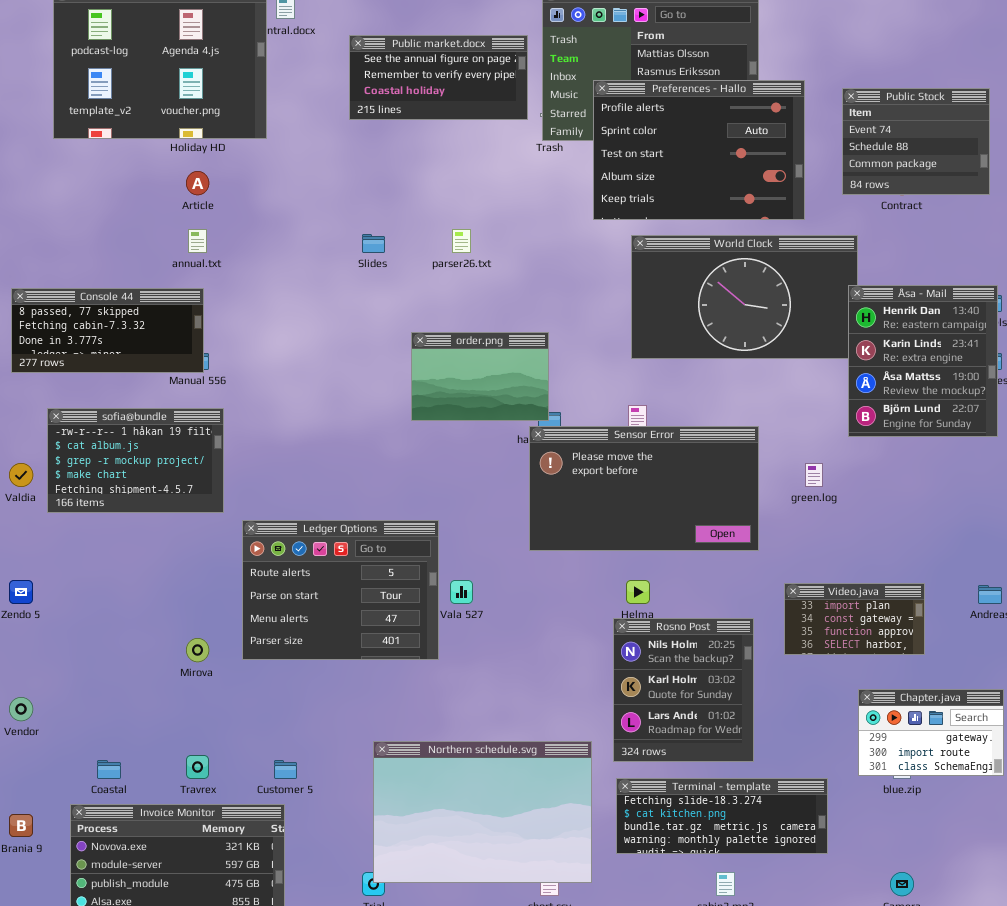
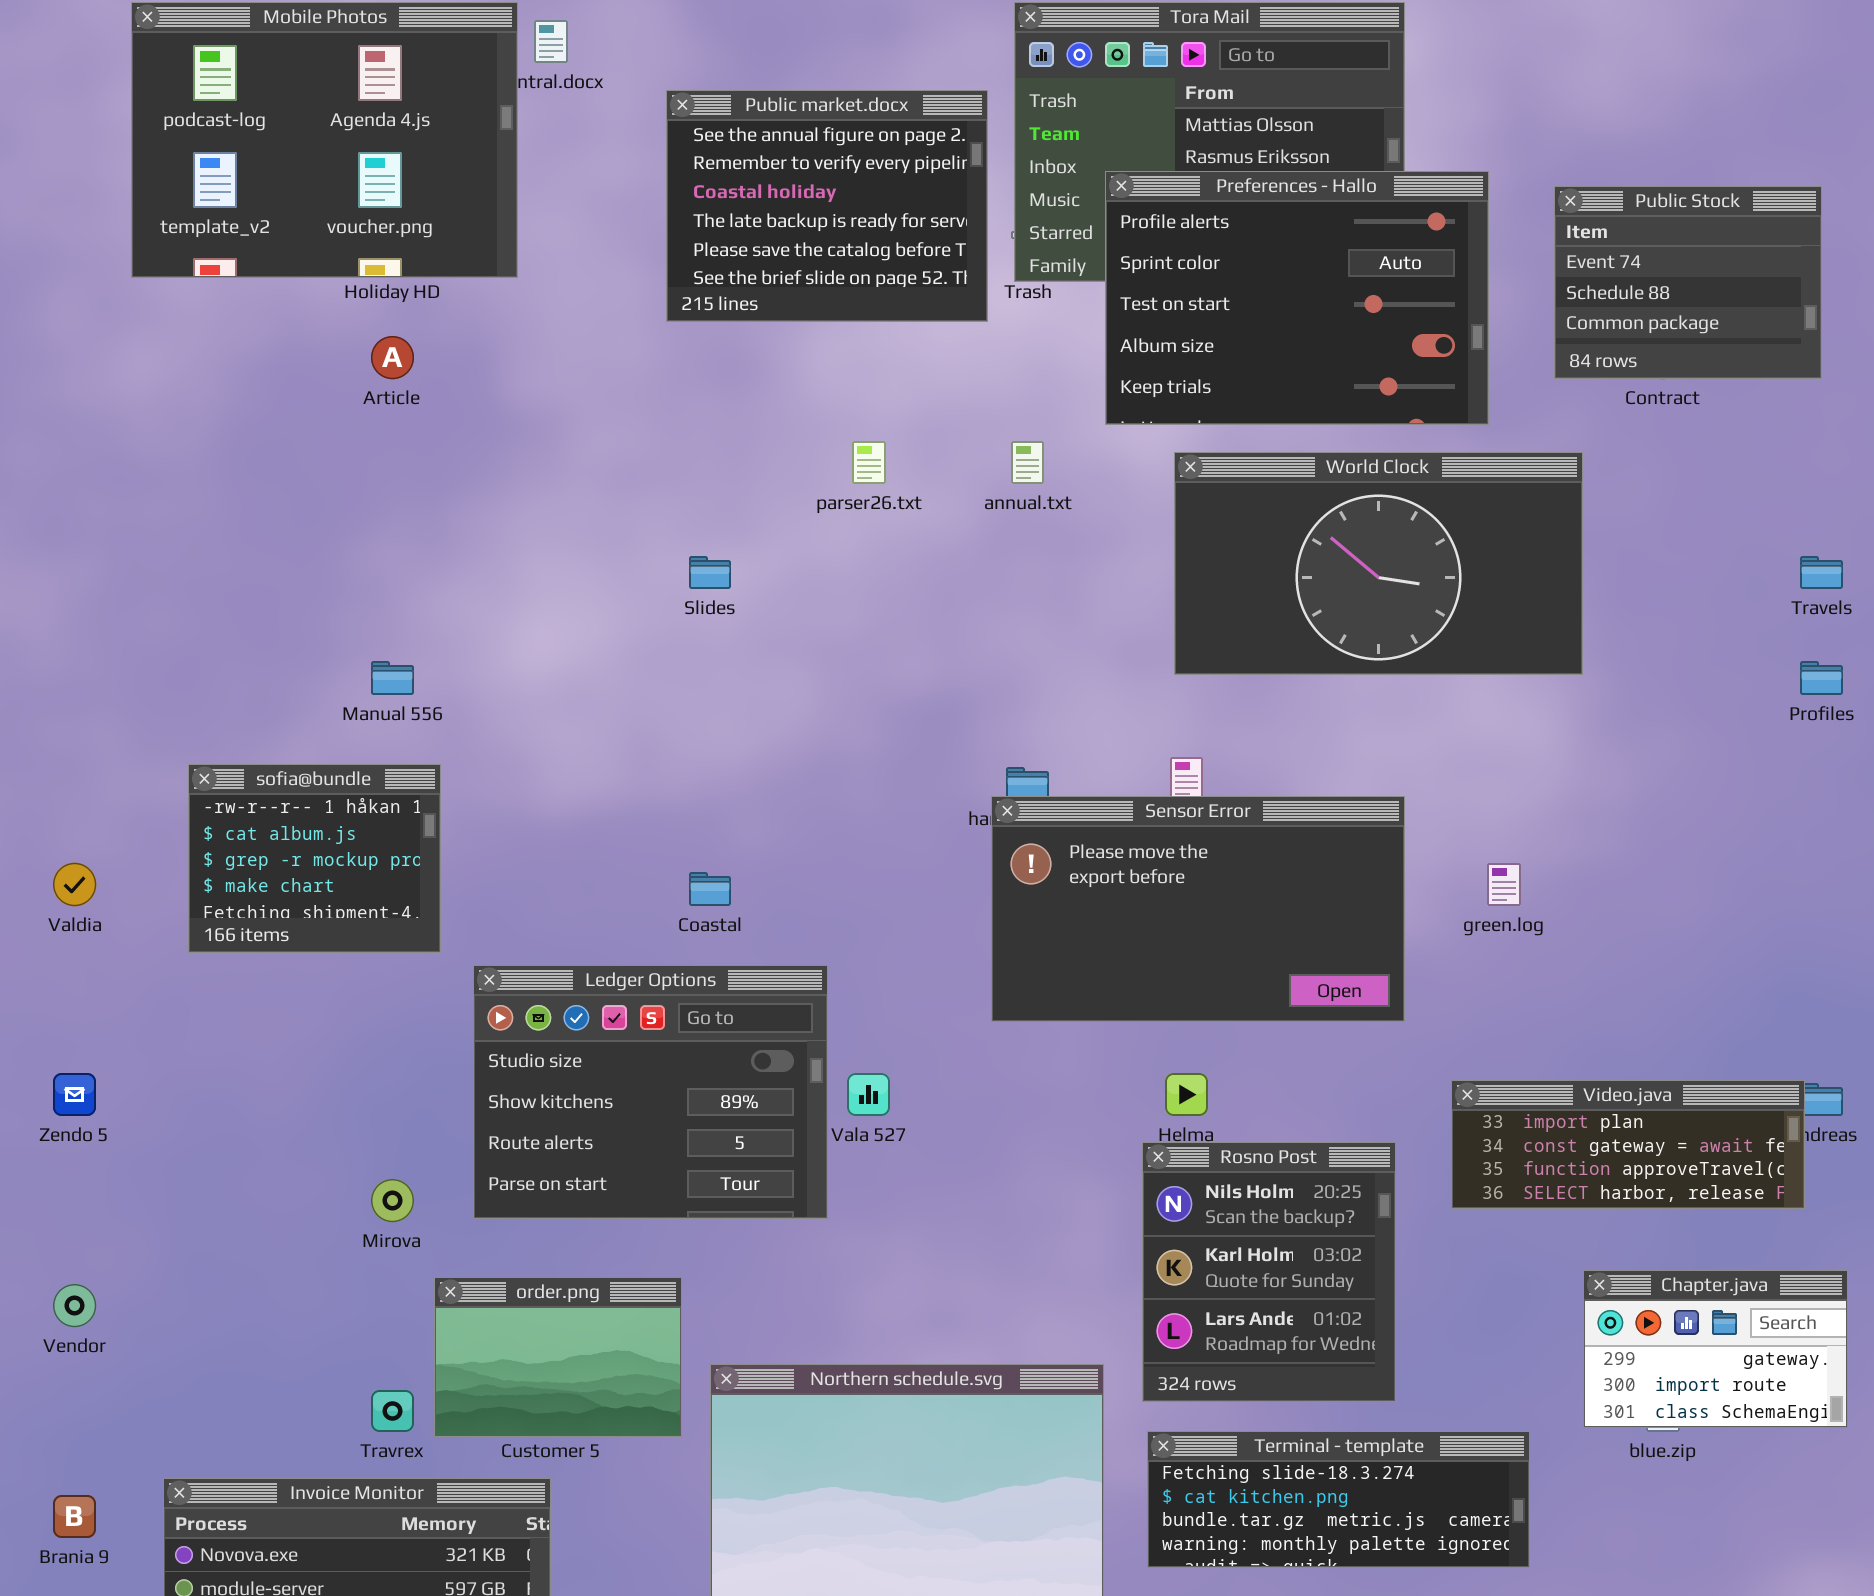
Public market.docx: [349,35,528,120] -> [666,90,988,322], resized
annual.txt: [188,229,207,253] -> [1011,441,1044,484], moved
Slides: [362,234,385,253] -> [689,556,731,589], moved
Åsa - Mail: [848,285,998,437] -> none, closed
Console 44: [11,288,204,373] -> none, closed
order.png: [411,332,549,421] -> [434,1277,682,1437], moved
sofia@bundle: [47,408,224,513] -> [188,764,441,953], resized
Ledger Options: [242,520,439,660] -> [473,965,828,1219], scrolled up 2 rows
Video.java: [784,583,925,655] -> [1451,1080,1805,1209], resized
Coastal: [97,760,121,779] -> [689,872,731,906], moved

